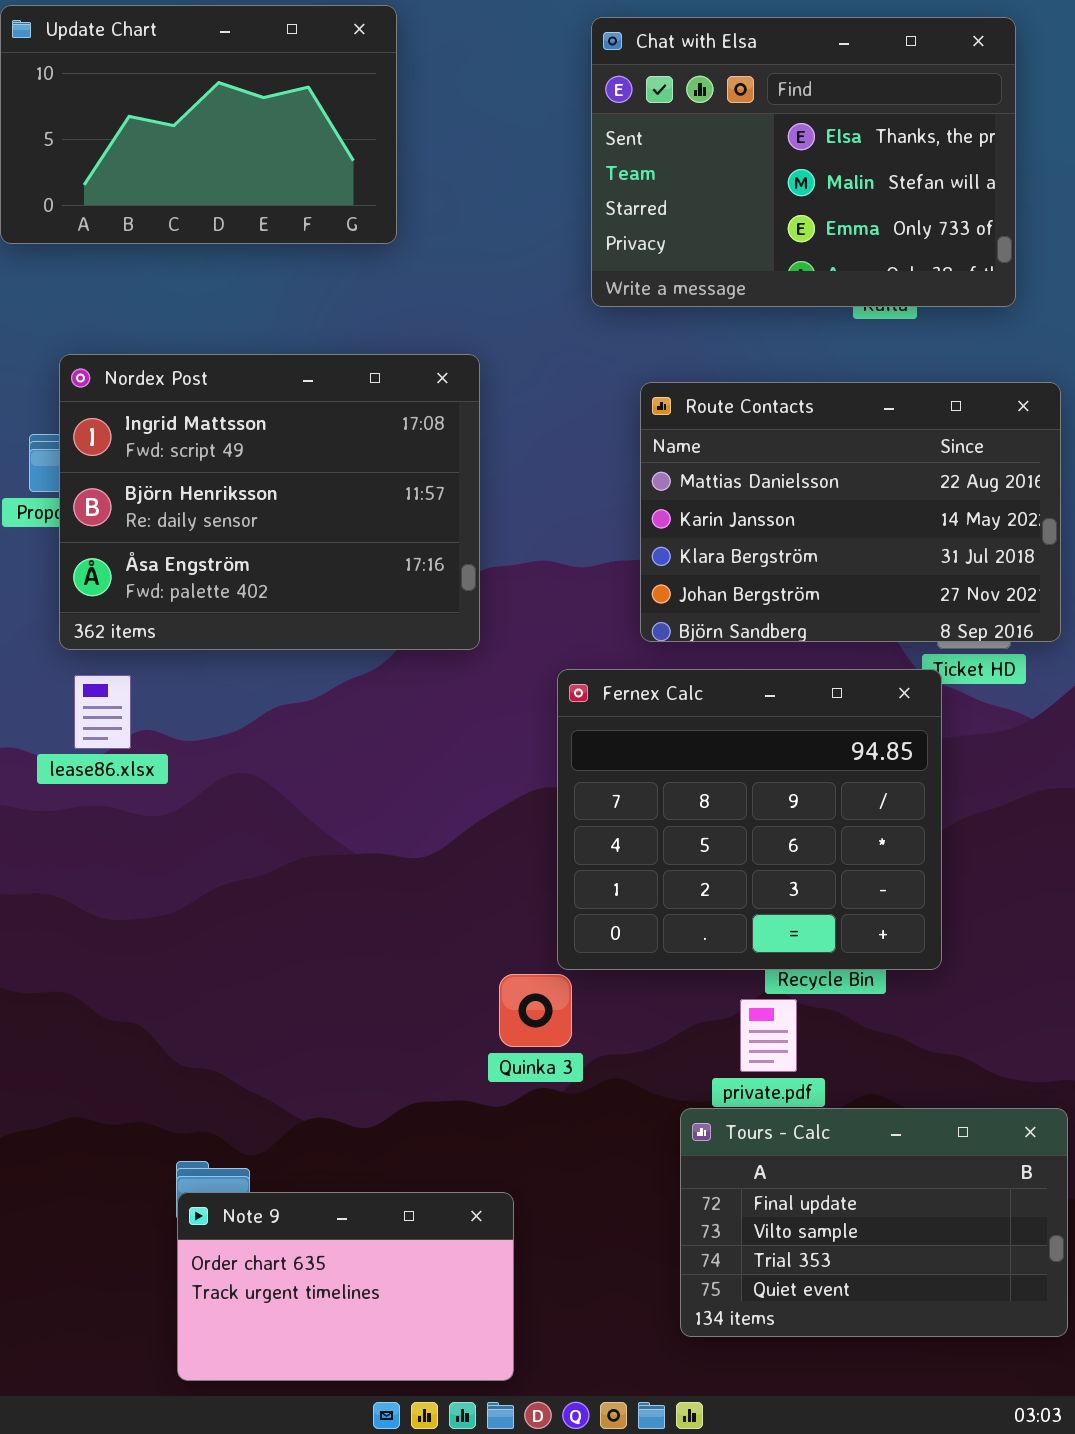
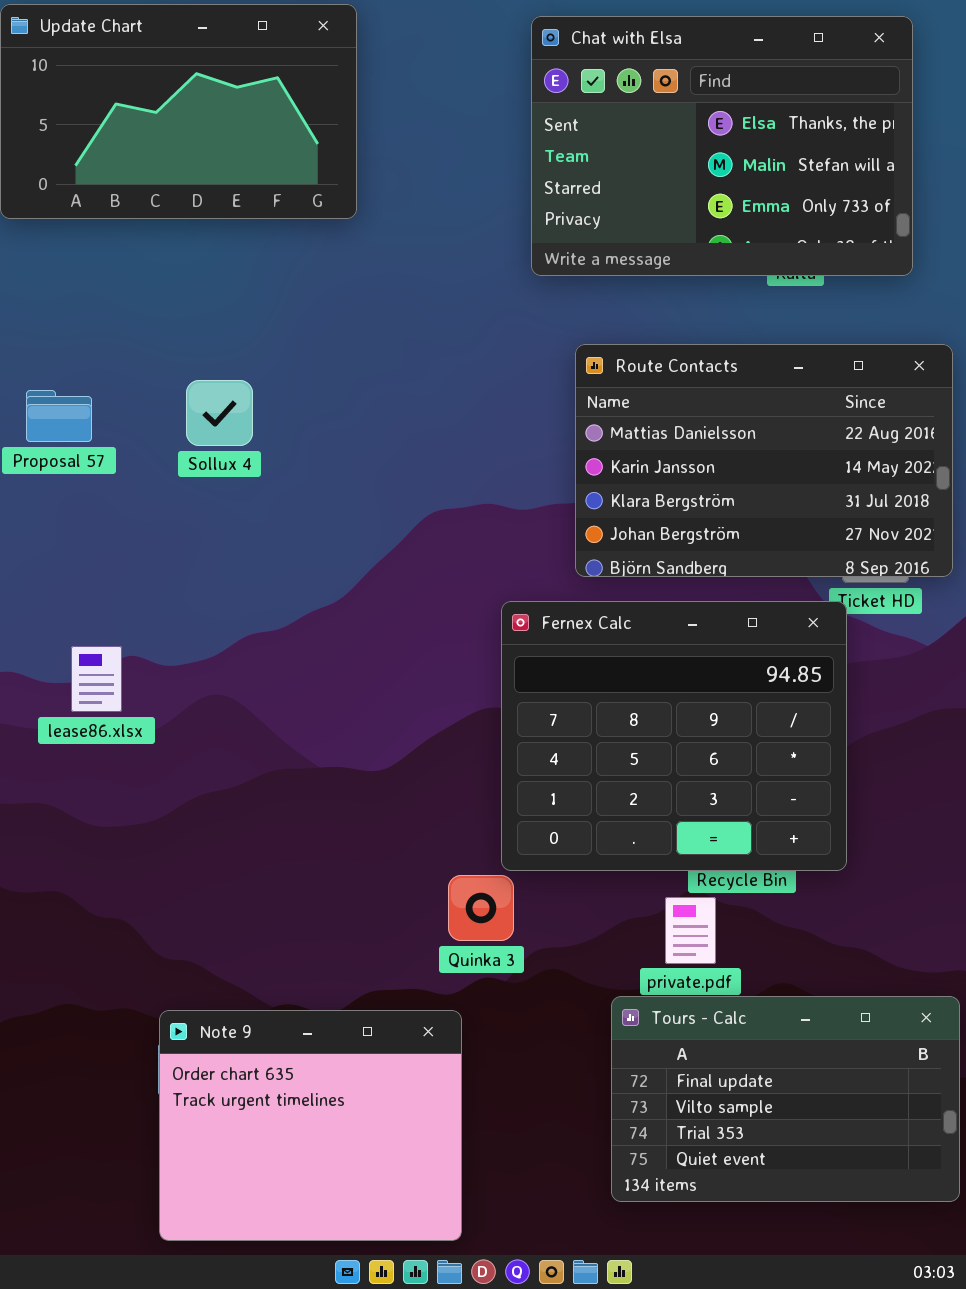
Nordex Post: [59,354,480,650] -> none, closed
lease86.xlsx: [74,675,131,749] -> [71,646,122,712], moved
Note 9: [177,1192,514,1381] -> [159,1010,462,1241], resized

